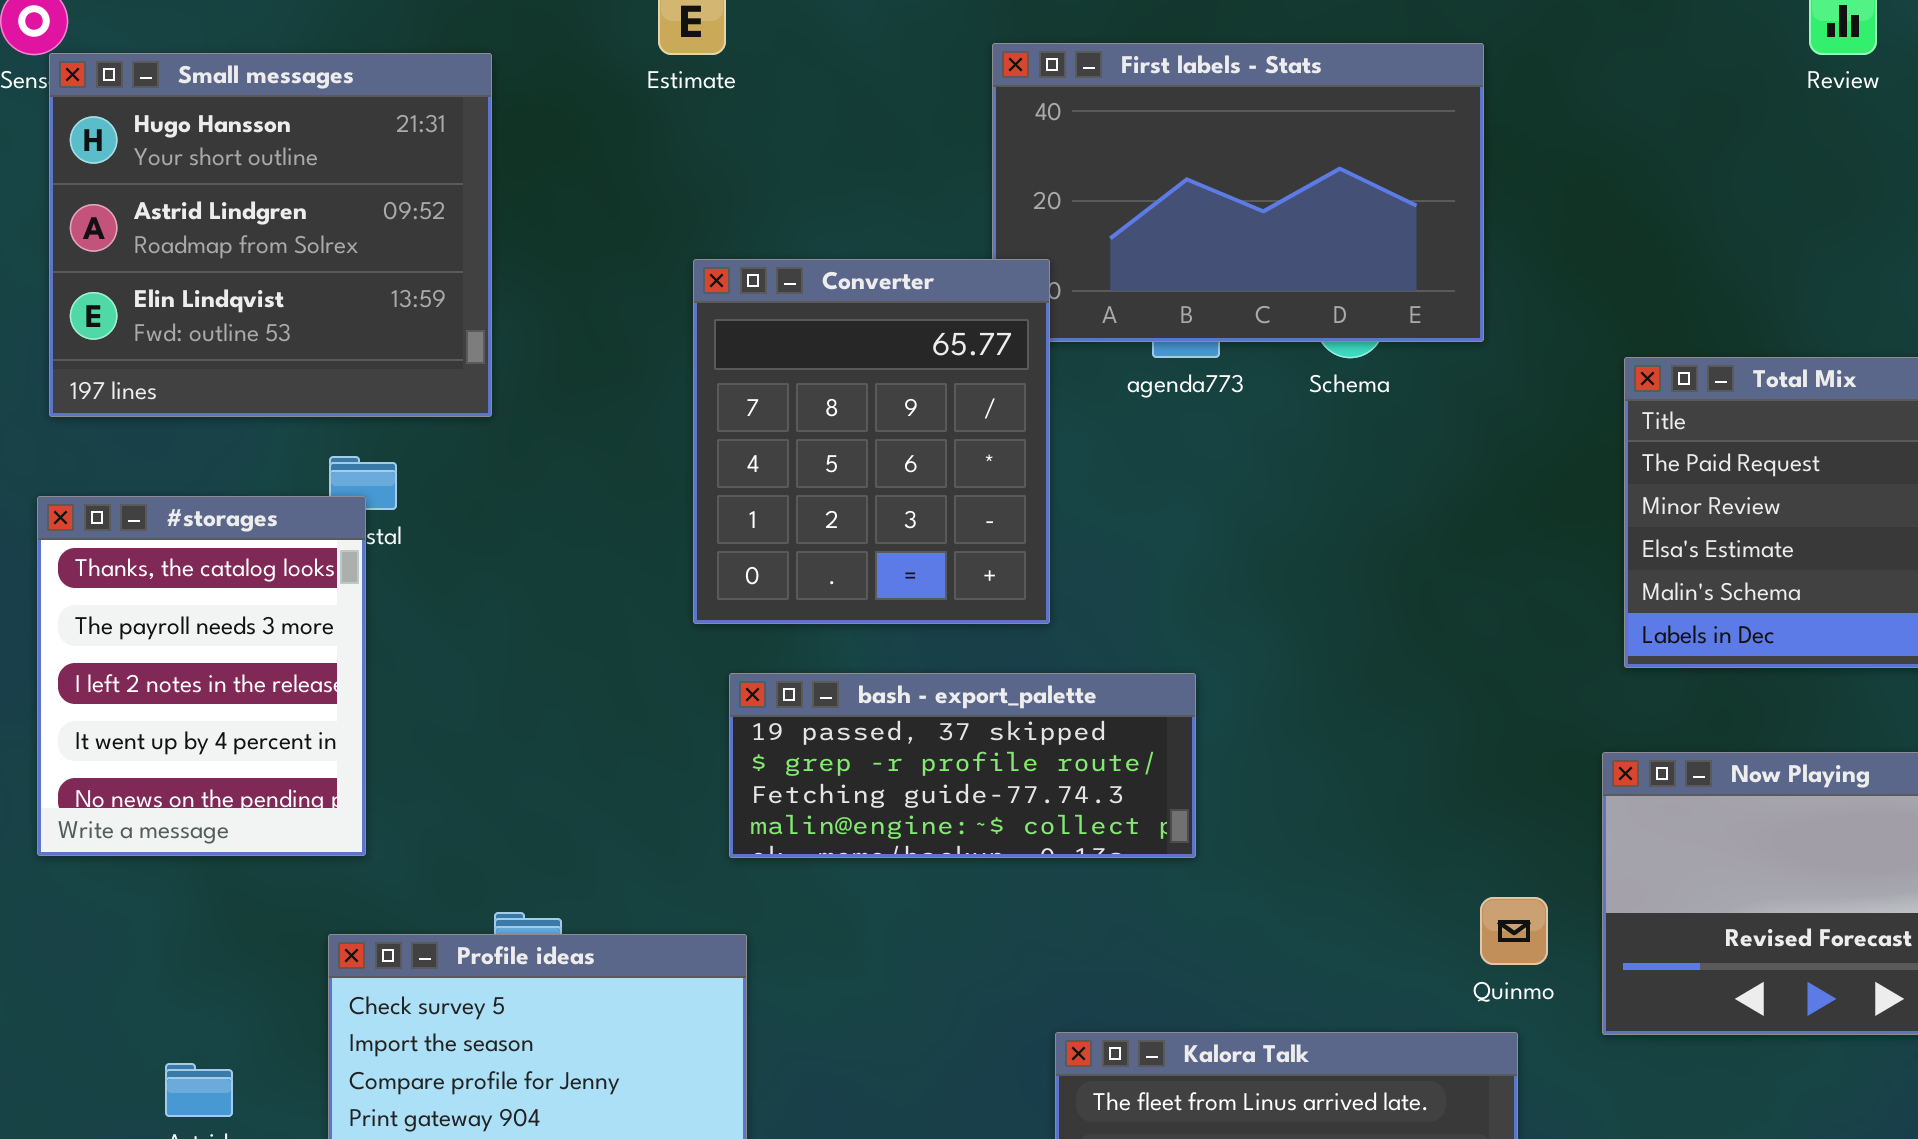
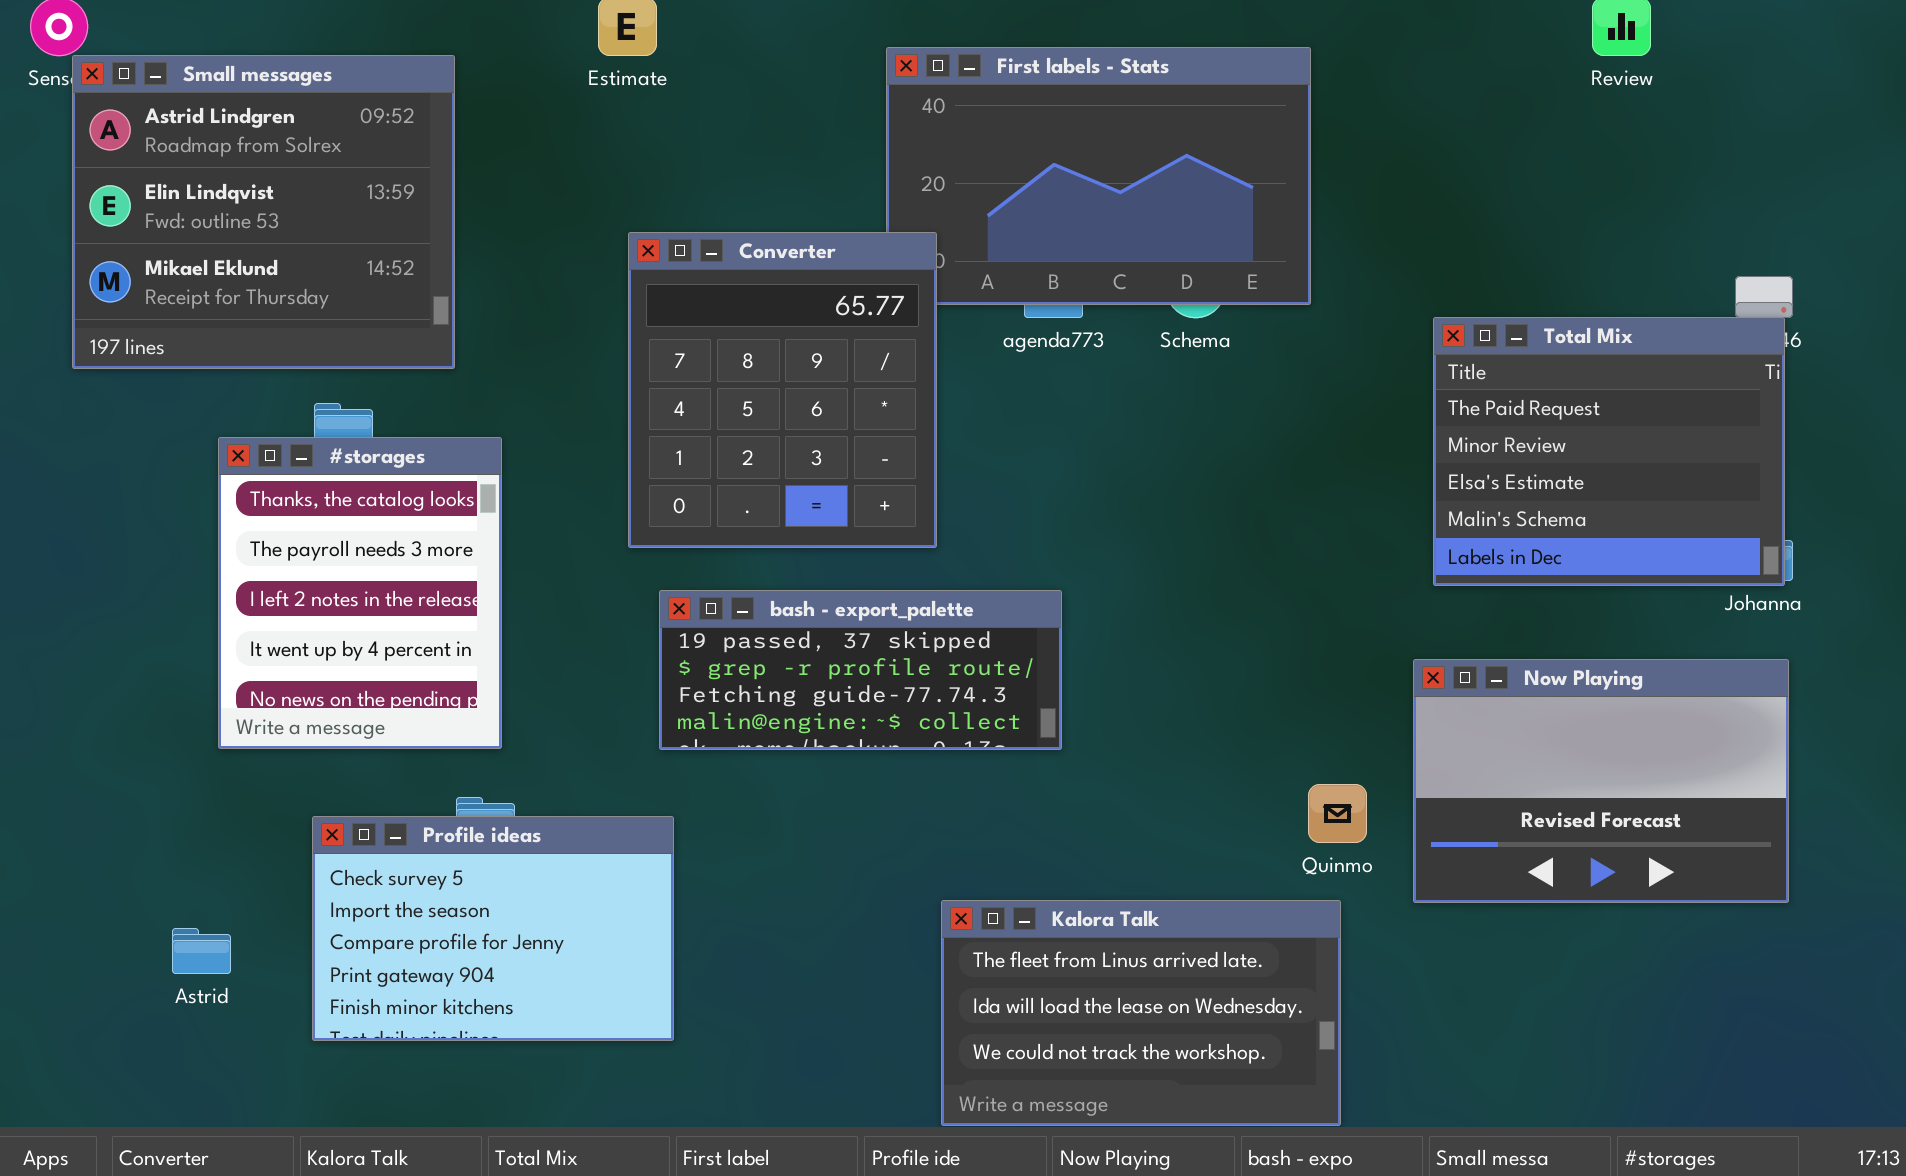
Small messages: [49,53,492,417] -> [72,55,455,369], scrolled down 1 row
#storages: [37,496,366,856] -> [218,437,502,749], moved

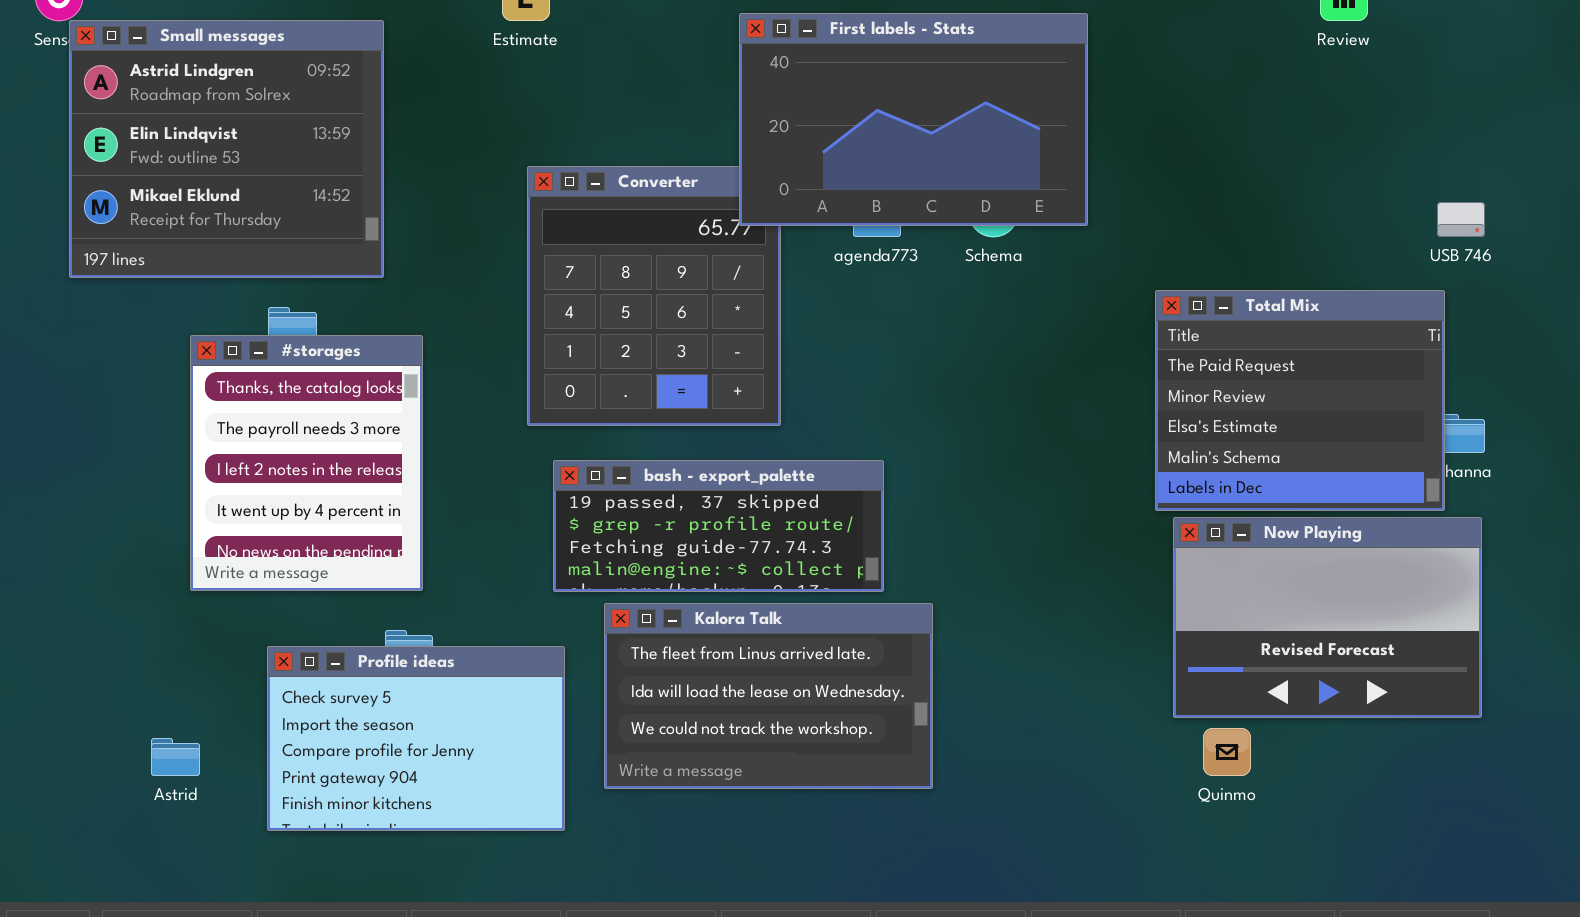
First labels - Stats: [886,47,1311,305] -> [739,13,1088,226], raised
Total Mix: [1433,317,1785,586] -> [1155,290,1445,511], moved
Quinmo: [1308,784,1367,843] -> [1203,728,1251,776], moved
Kalora Talk: [941,900,1341,1126] -> [604,603,933,789], moved

